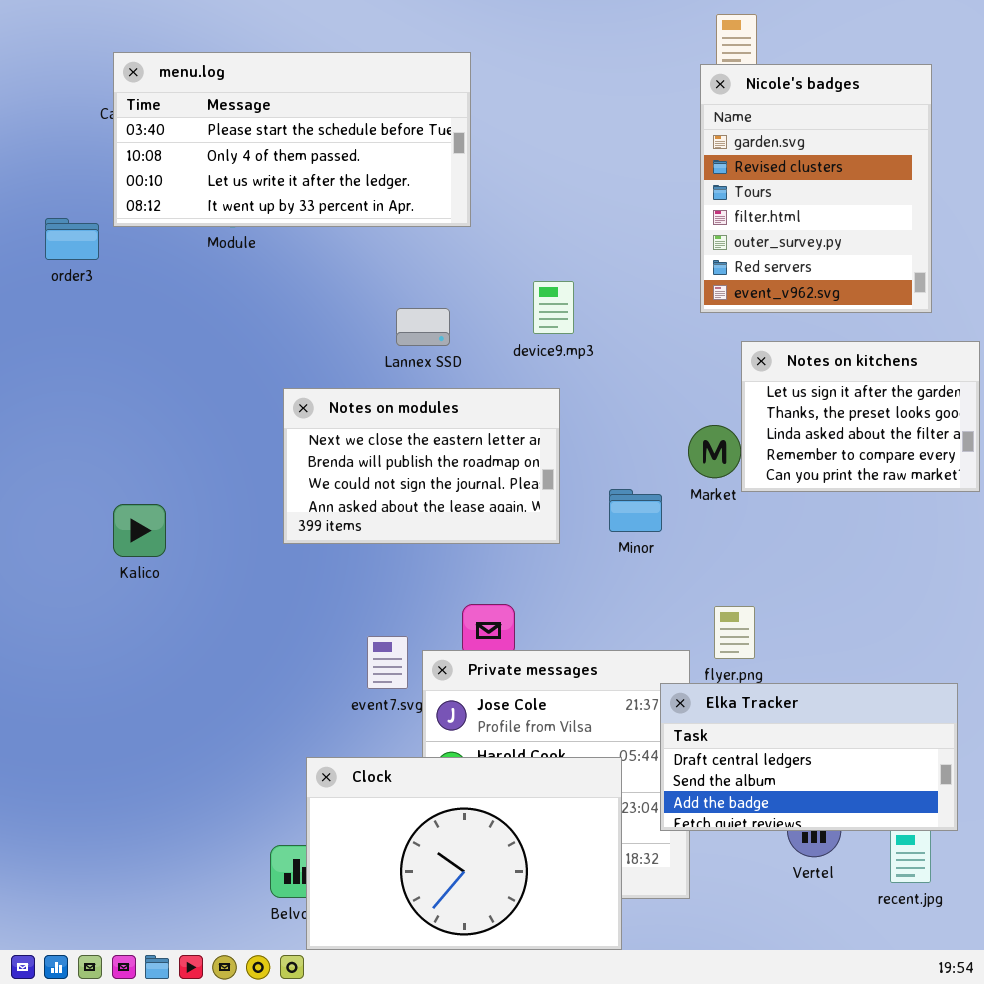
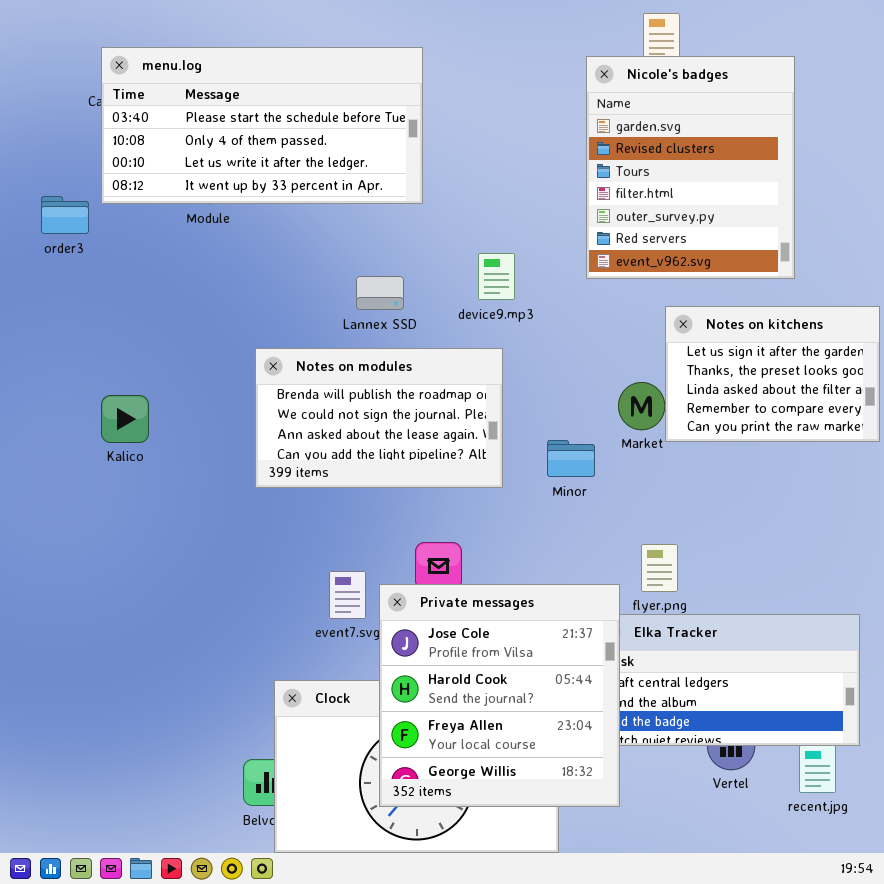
Nicole's badges: [700,64,932,313] -> [586,56,795,279], moved
Notes on modules: [283,388,560,544] -> [255,348,503,488], scrolled down 1 row
Kalico: [113,504,166,557] -> [101,395,149,443], moved
Private messages: [422,650,690,899] -> [379,584,620,807], raised

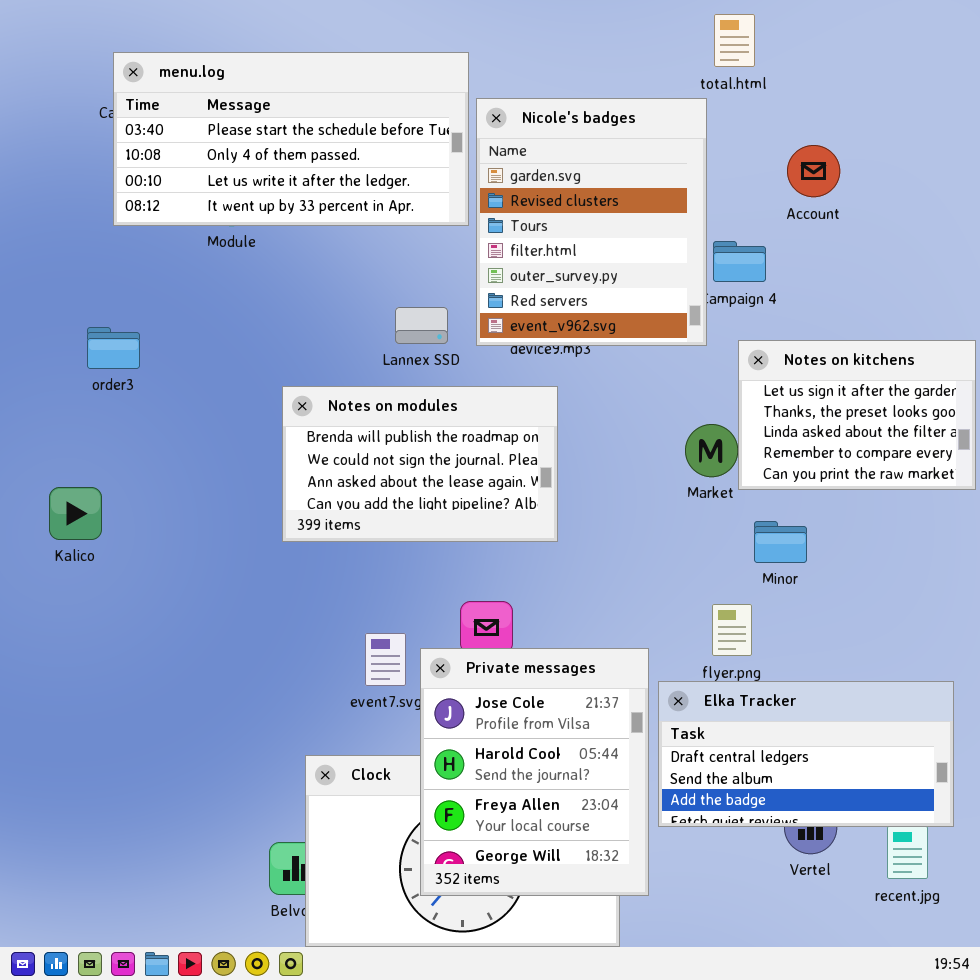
Nicole's badges: [586,56,795,279] -> [476,98,707,346], moved
order3: [41,196,89,234] -> [87,327,140,369], moved
Kalico: [101,395,149,443] -> [49,487,102,540], moved
Minor: [547,440,595,477] -> [754,521,807,563], moved
Private messages: [379,584,620,807] -> [420,648,649,896], resized

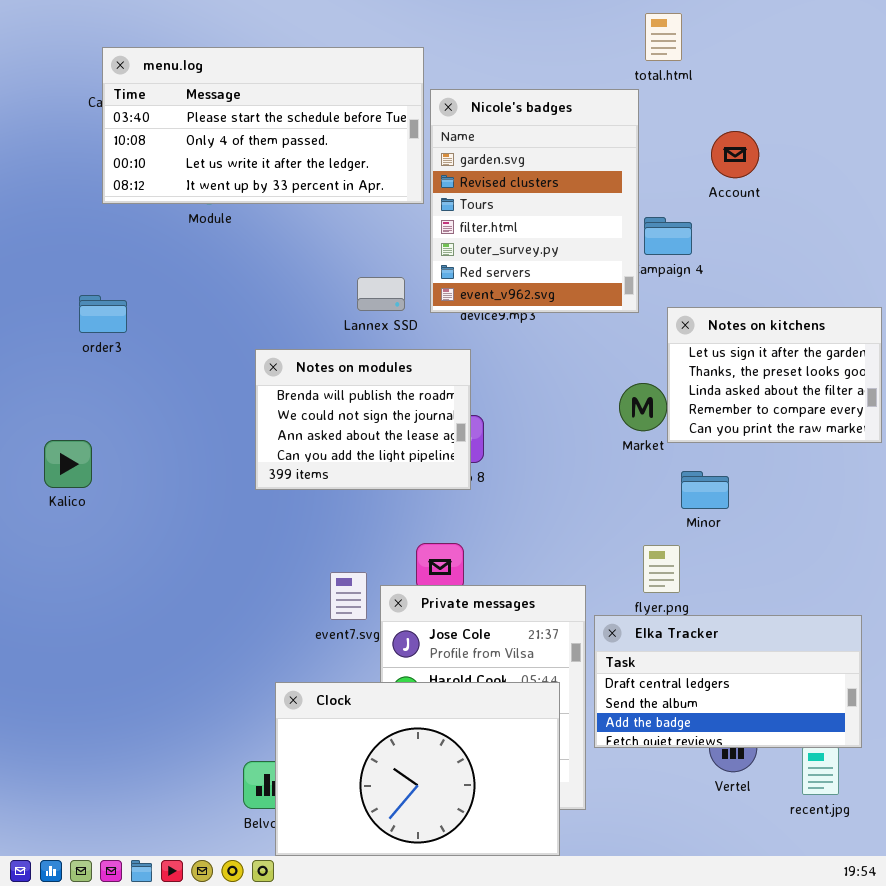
Notes on modules: [282,386,558,542] -> [255,349,471,490], resized
Clock: [305,755,620,947] -> [275,682,560,856], raised

